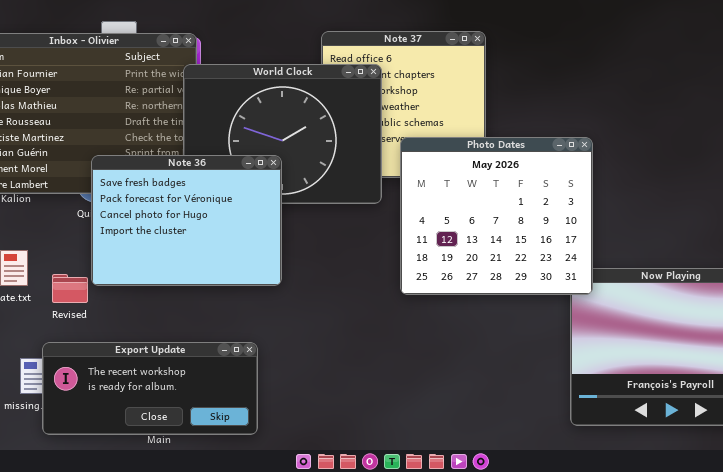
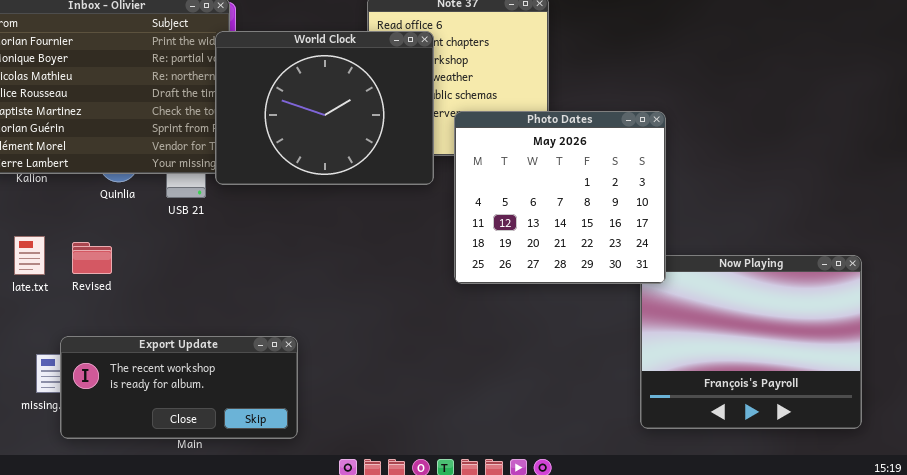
Note 36: [91,155,282,286] -> none, closed
Revised: [52,274,88,303] -> [72,242,112,274], moved

